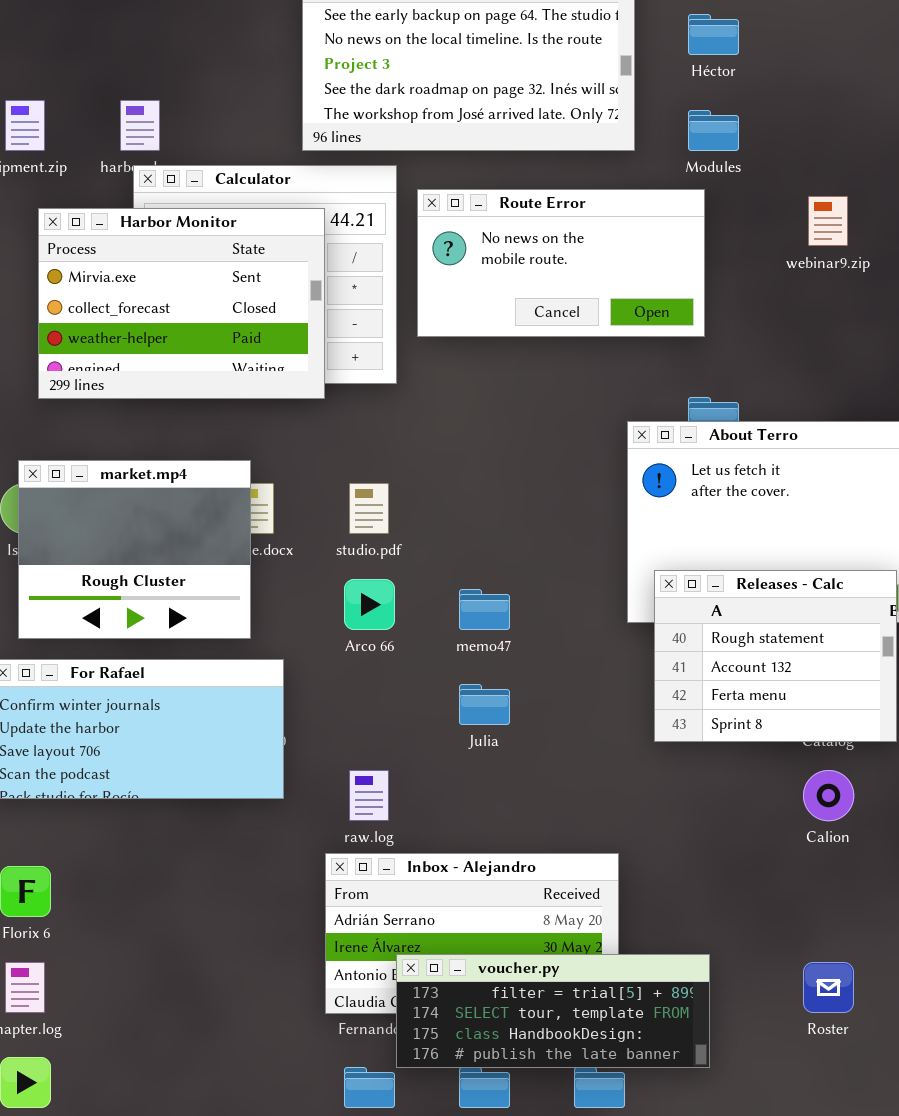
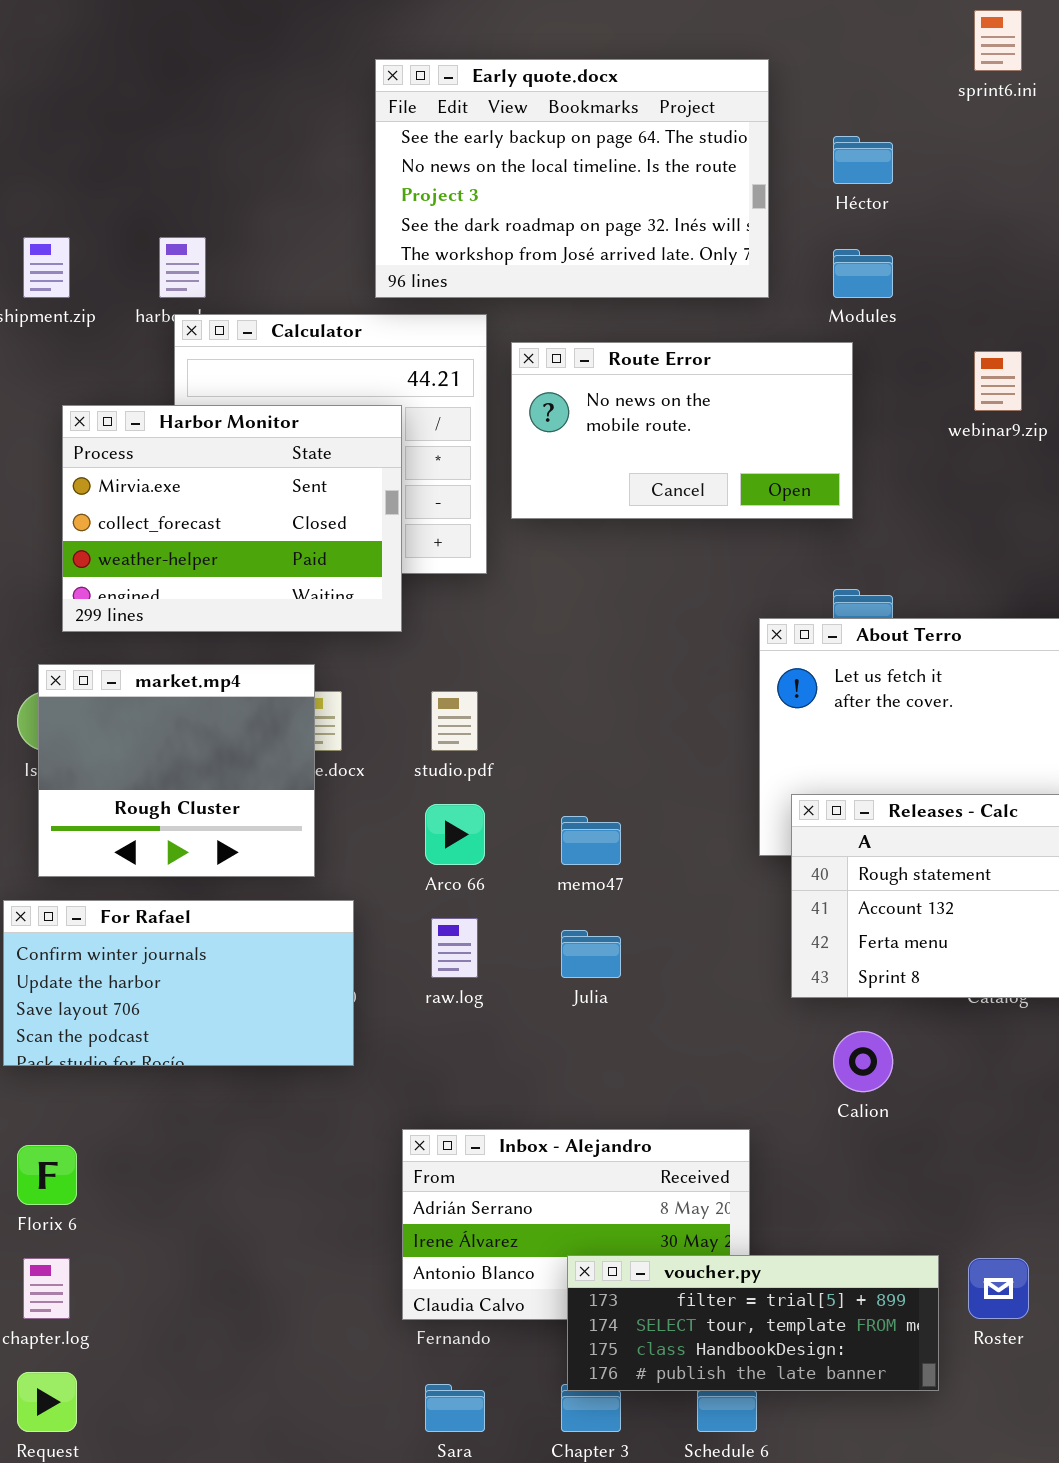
Harbor Monitor: [38,208,325,399] -> [62,405,402,632], moved
raw.log: [349,770,389,821] -> [431,918,478,978], moved
Calion: [803,770,854,821] -> [833,1031,893,1092], moved
voucher.py: [396,954,710,1068] -> [567,1255,939,1391], moved

